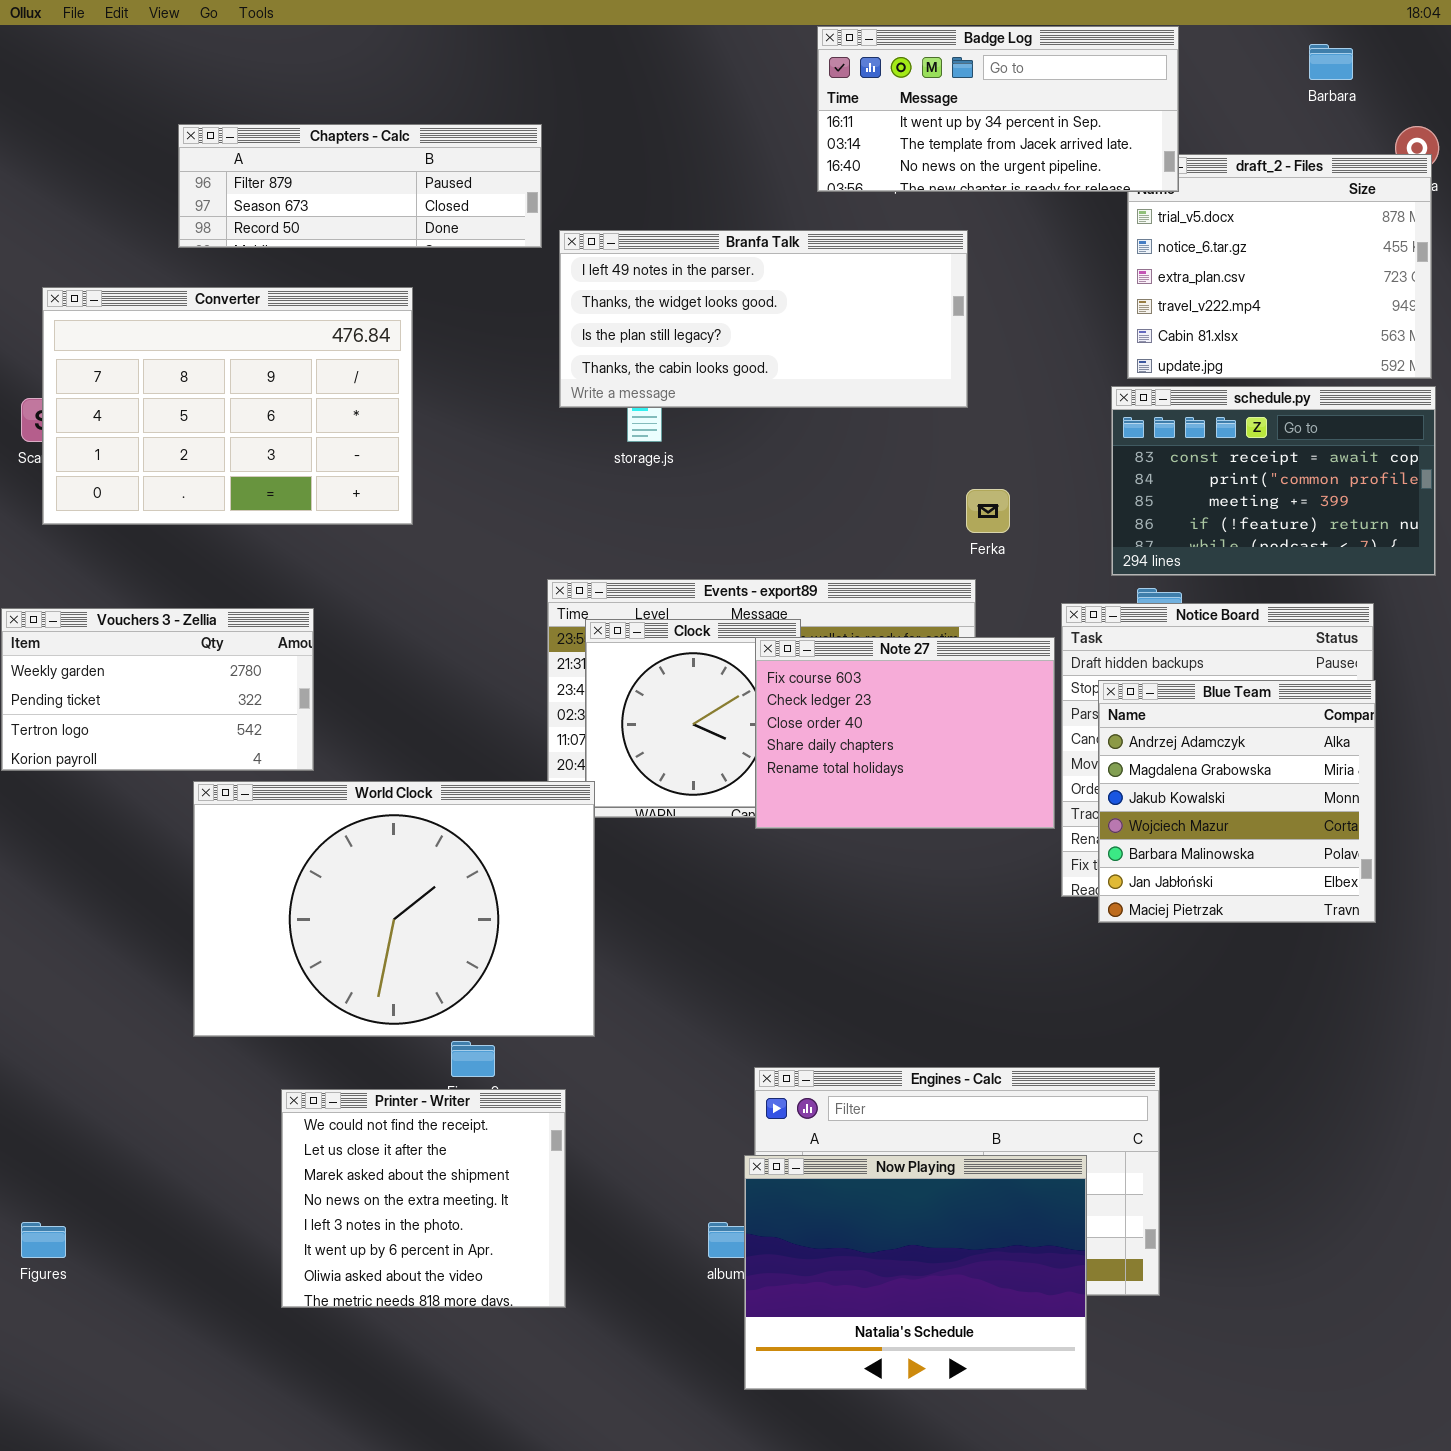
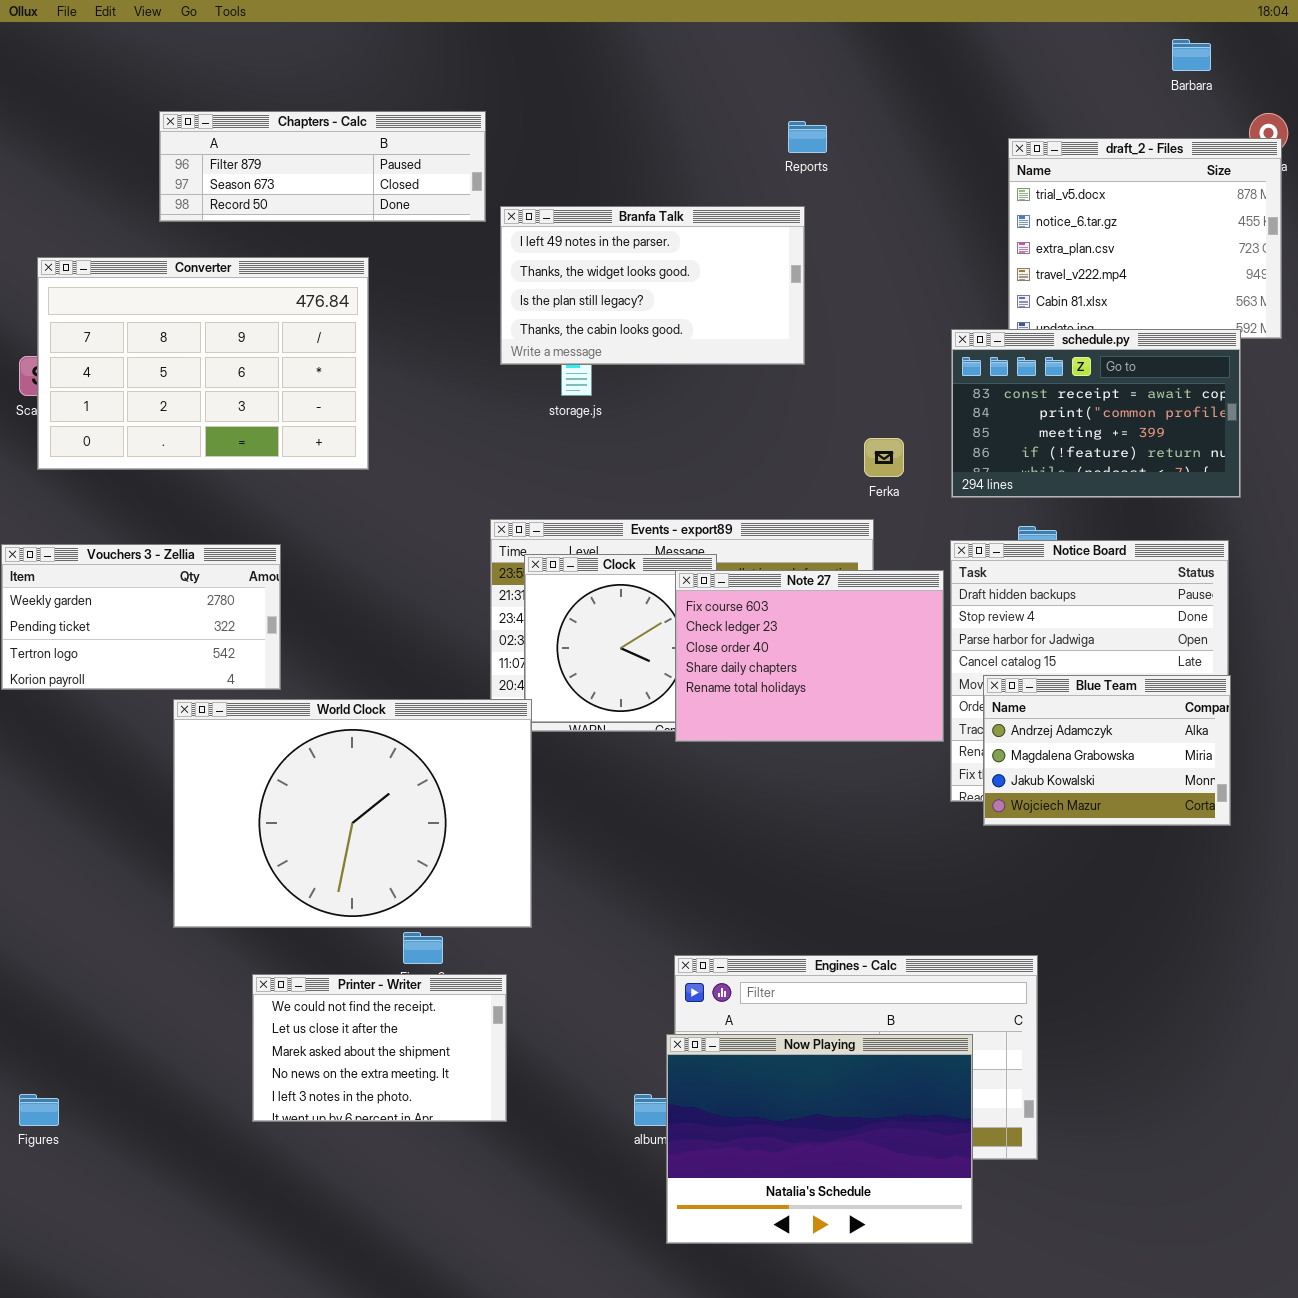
Badge Log: [817,26,1179,192] -> none, closed
Branfa Talk: [559,230,968,408] -> [500,206,805,365], resized
schedule.py: [1111,386,1436,576] -> [951,329,1241,498], moved
Blue Team: [1098,680,1376,923] -> [983,675,1231,826], resized
Printer - Writer: [281,1089,566,1308] -> [252,974,507,1122], resized

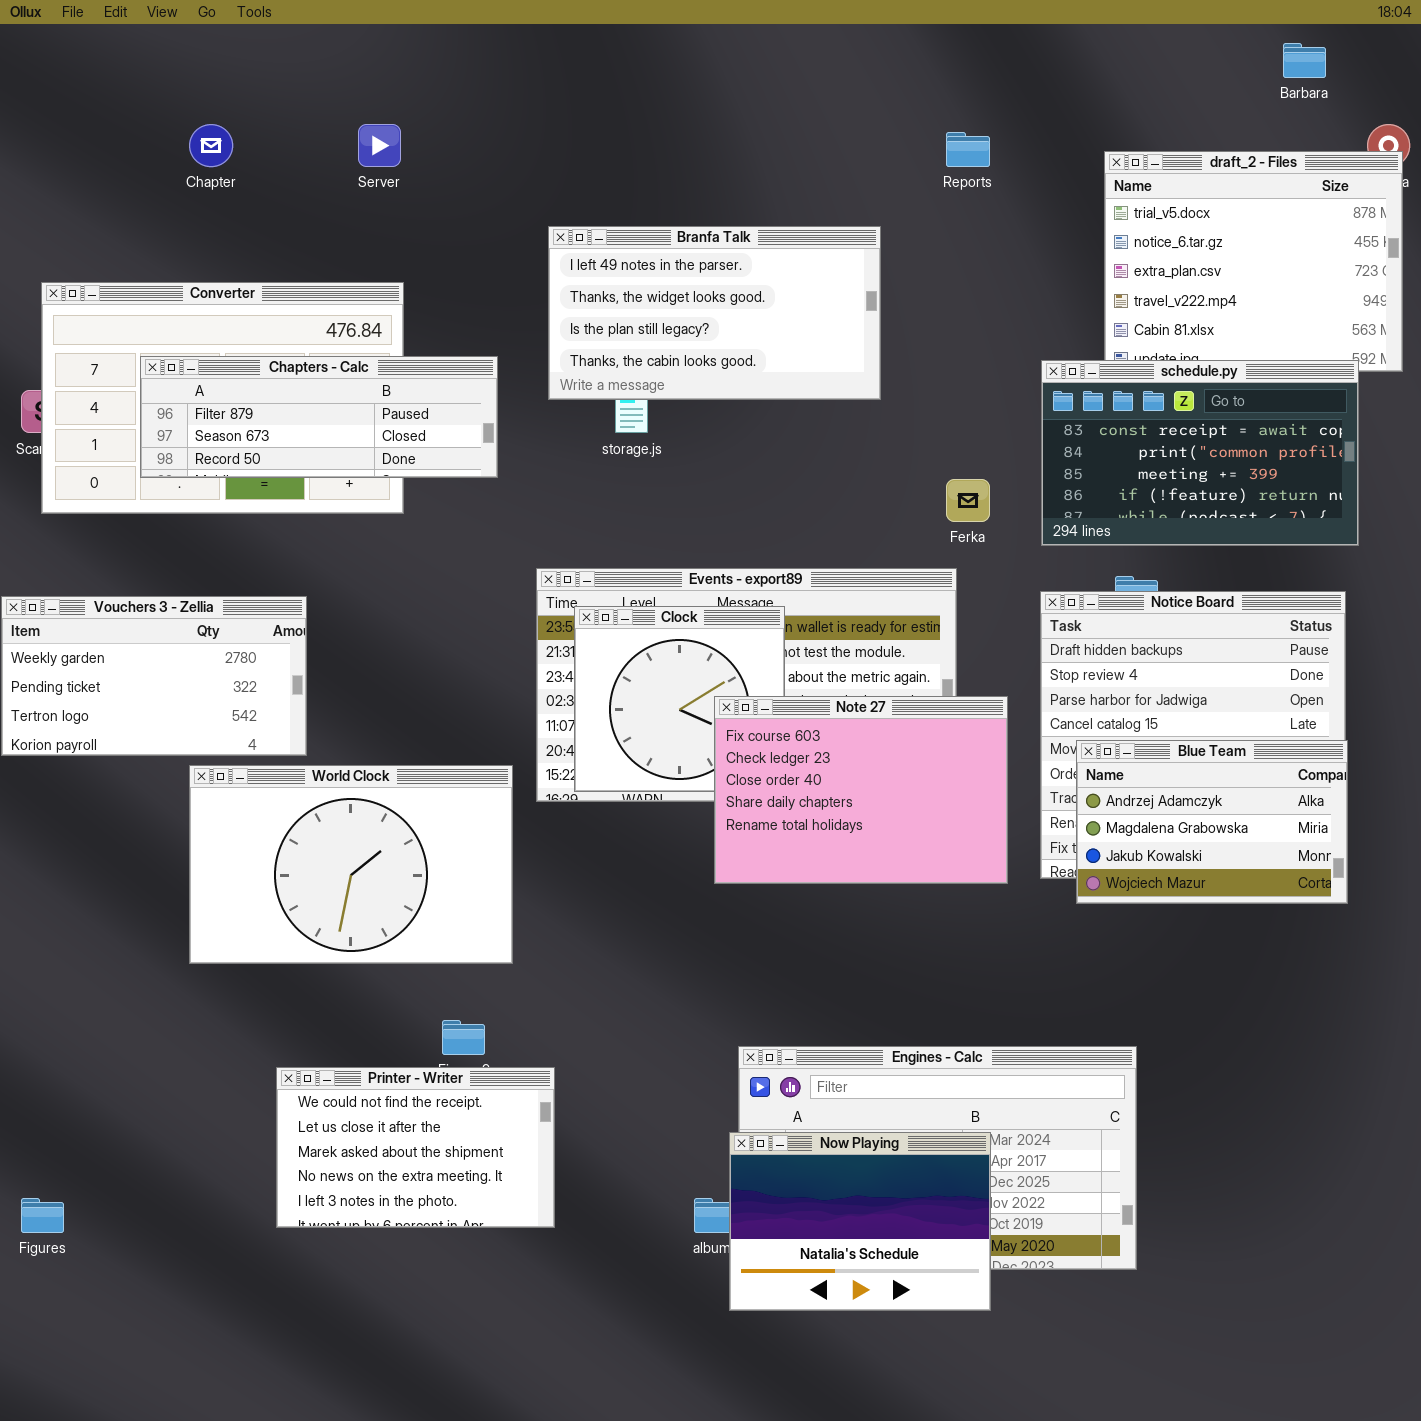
Chapters - Calc: [159,111,486,222] -> [140,356,498,478], moved
Reports: [788,121,827,153] -> [946,132,990,167], moved
Note 27: [675,570,944,742] -> [714,696,1008,884], moved
World Clock: [173,699,532,928] -> [189,765,513,964], resized
Now Playing: [666,1034,973,1244] -> [729,1132,991,1311], resized

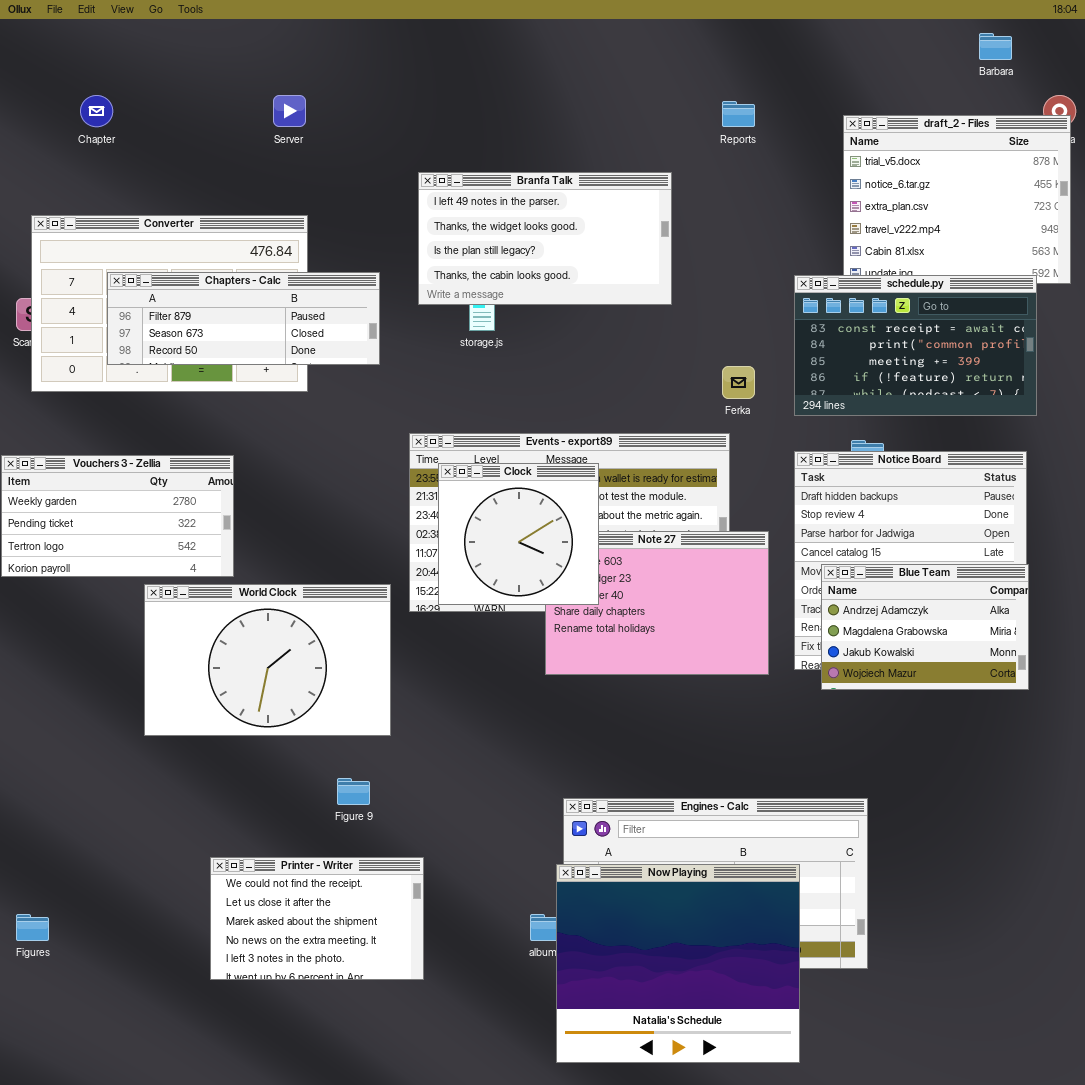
Chapter: [189,124,233,167] -> [80,95,113,127], moved
Clock: [574,606,785,792] -> [438,463,599,605], raised
Printer - Writer: [276,1067,555,1228] -> [210,857,424,980], moved
Now Playing: [729,1132,991,1311] -> [556,864,800,1063], resized

